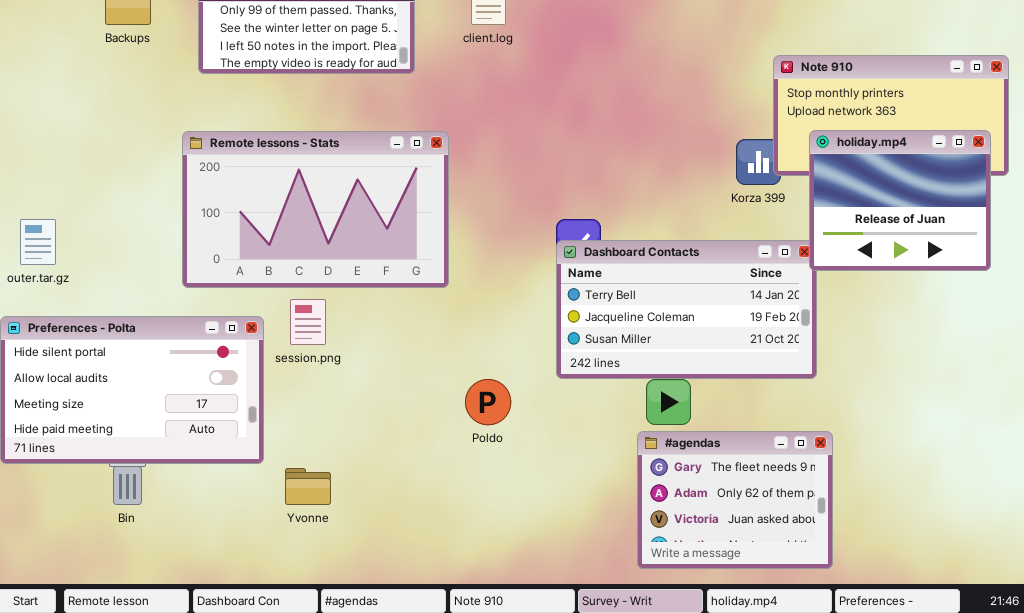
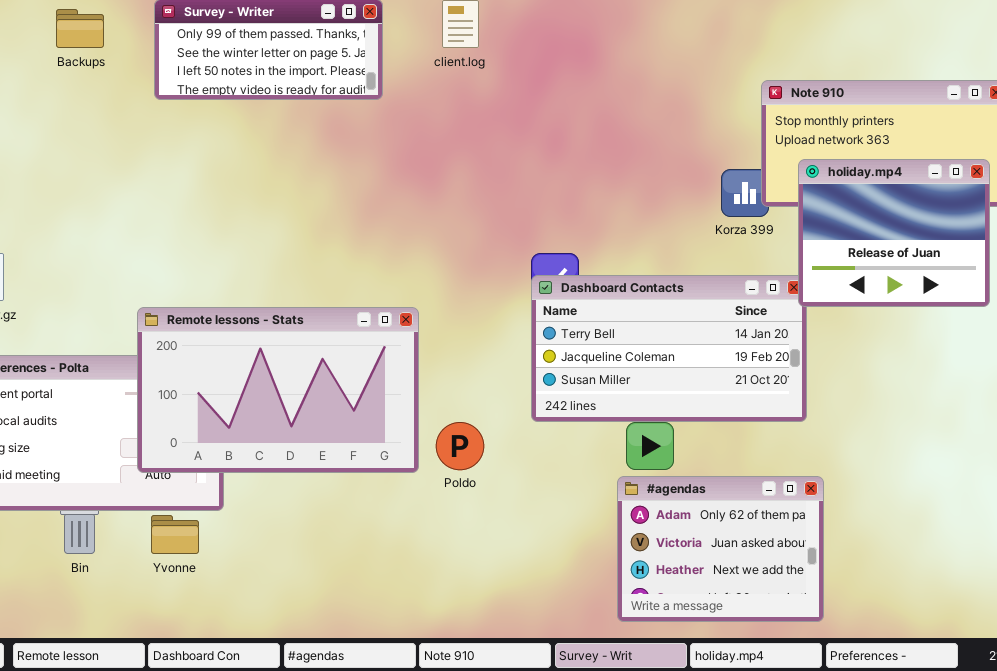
Remote lessons - Stats: [182,131,449,288] -> [137,307,419,473], moved
#agendas: [637,431,833,569] -> [617,476,824,622], scrolled down 1 row
Yvonne: [285,468,331,505] -> [151,515,199,554], moved

